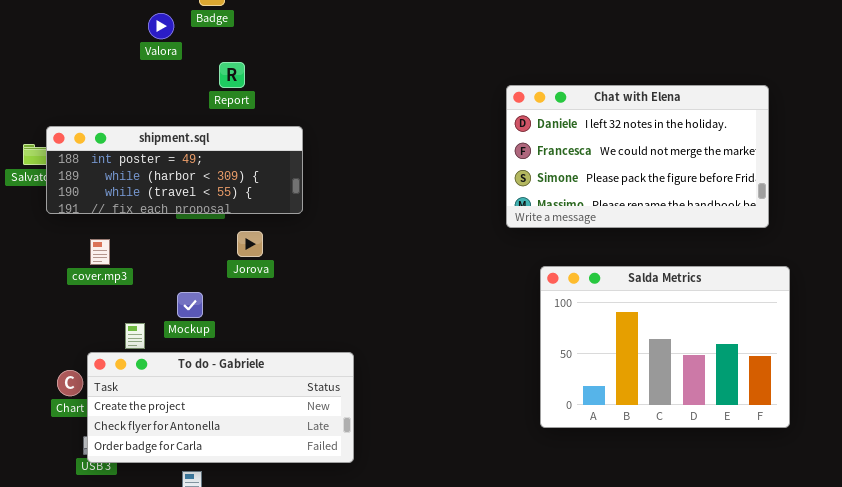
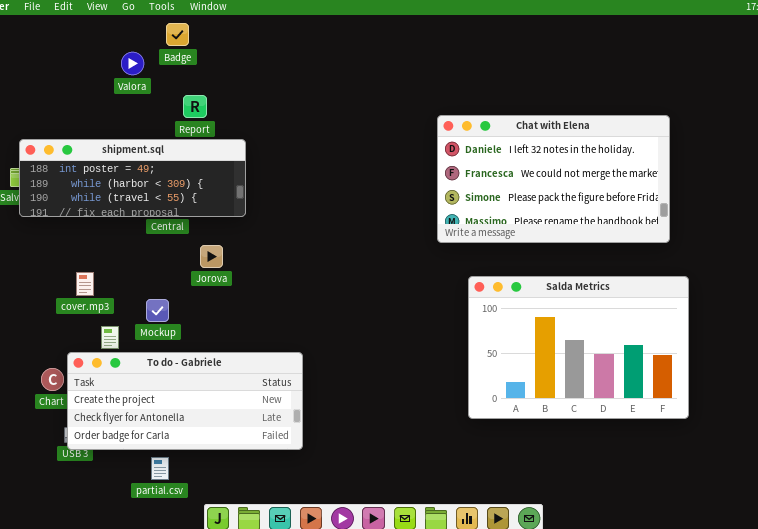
shipment.sql: [46,126,303,214] -> [19,139,246,217], moved
cover.mp3: [90,239,110,265] -> [76,272,94,296], moved

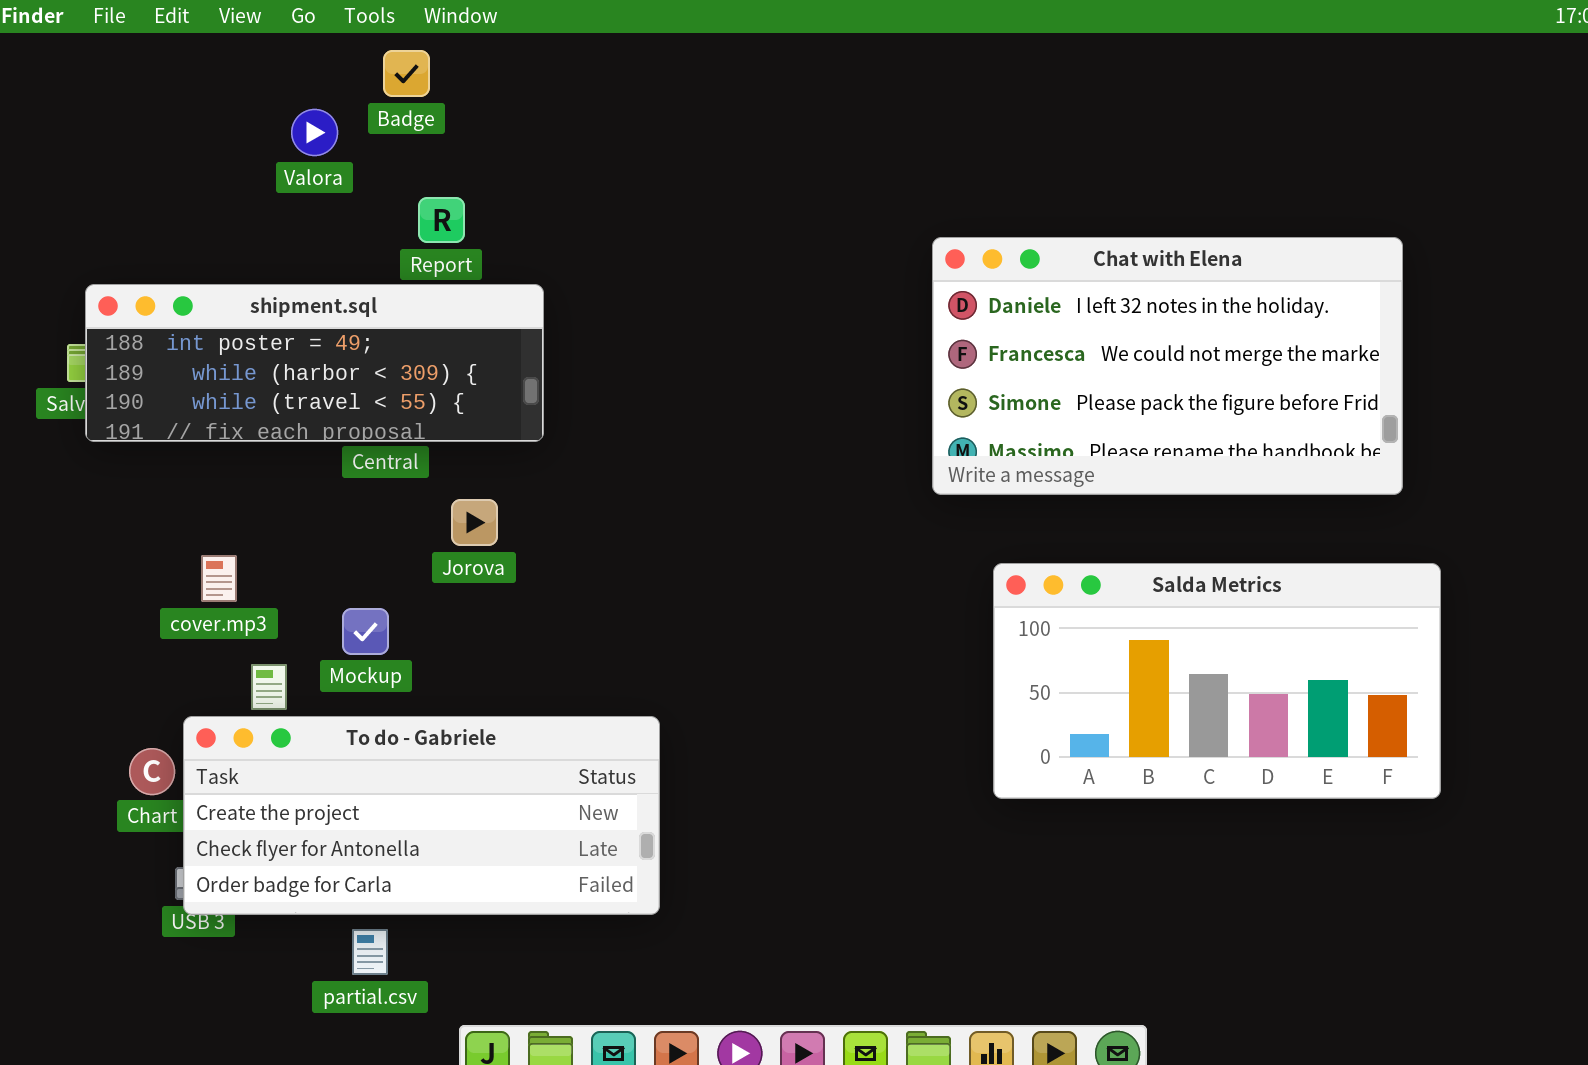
Salda Metrics: [468,276,689,419] -> [993,563,1441,799], resized

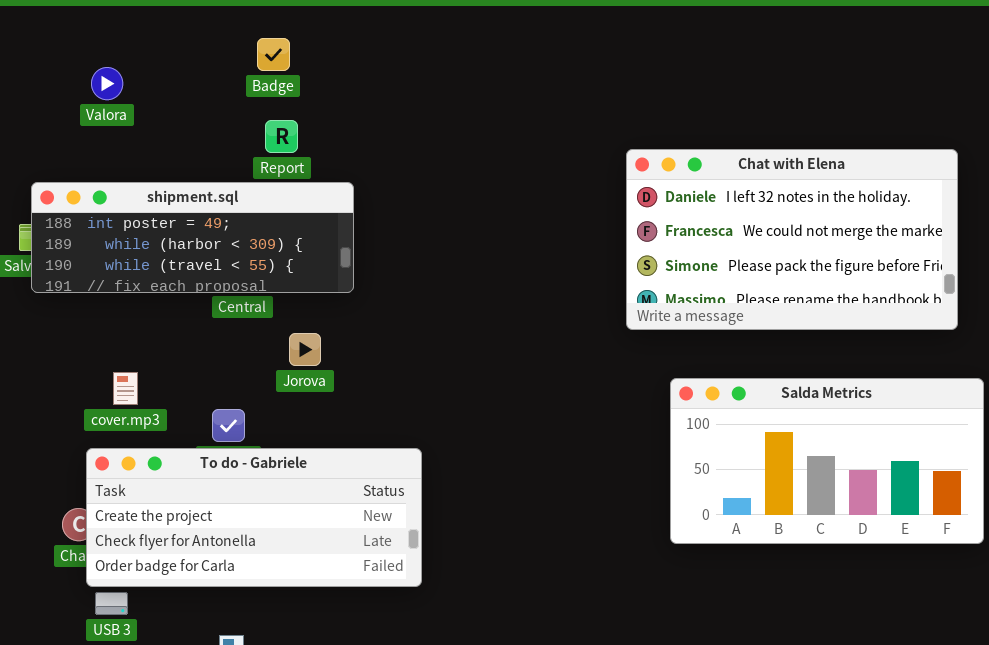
Badge: [383,50,430,97] -> [257,38,290,71], moved
Valora: [291,109,338,156] -> [91,67,123,100], moved
To do - Gabriele: [183,716,660,915] -> [86,448,422,587], moved

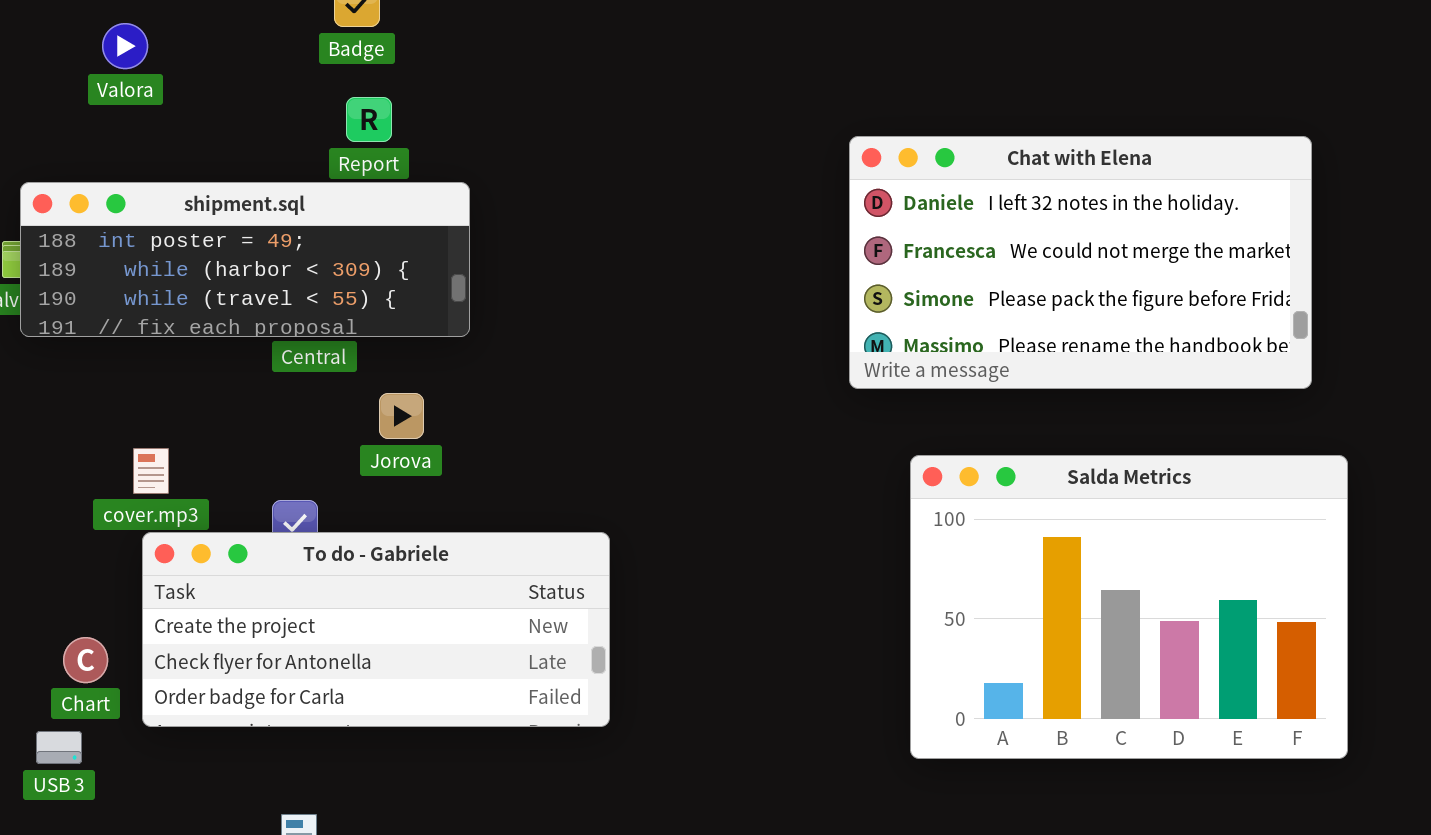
Salda Metrics: [670,378,984,544] -> [910,455,1348,759], resized
To do - Gabriele: [86,448,422,587] -> [142,532,610,727], moved
USB 3: [95,592,128,615] -> [36,731,82,764], moved

